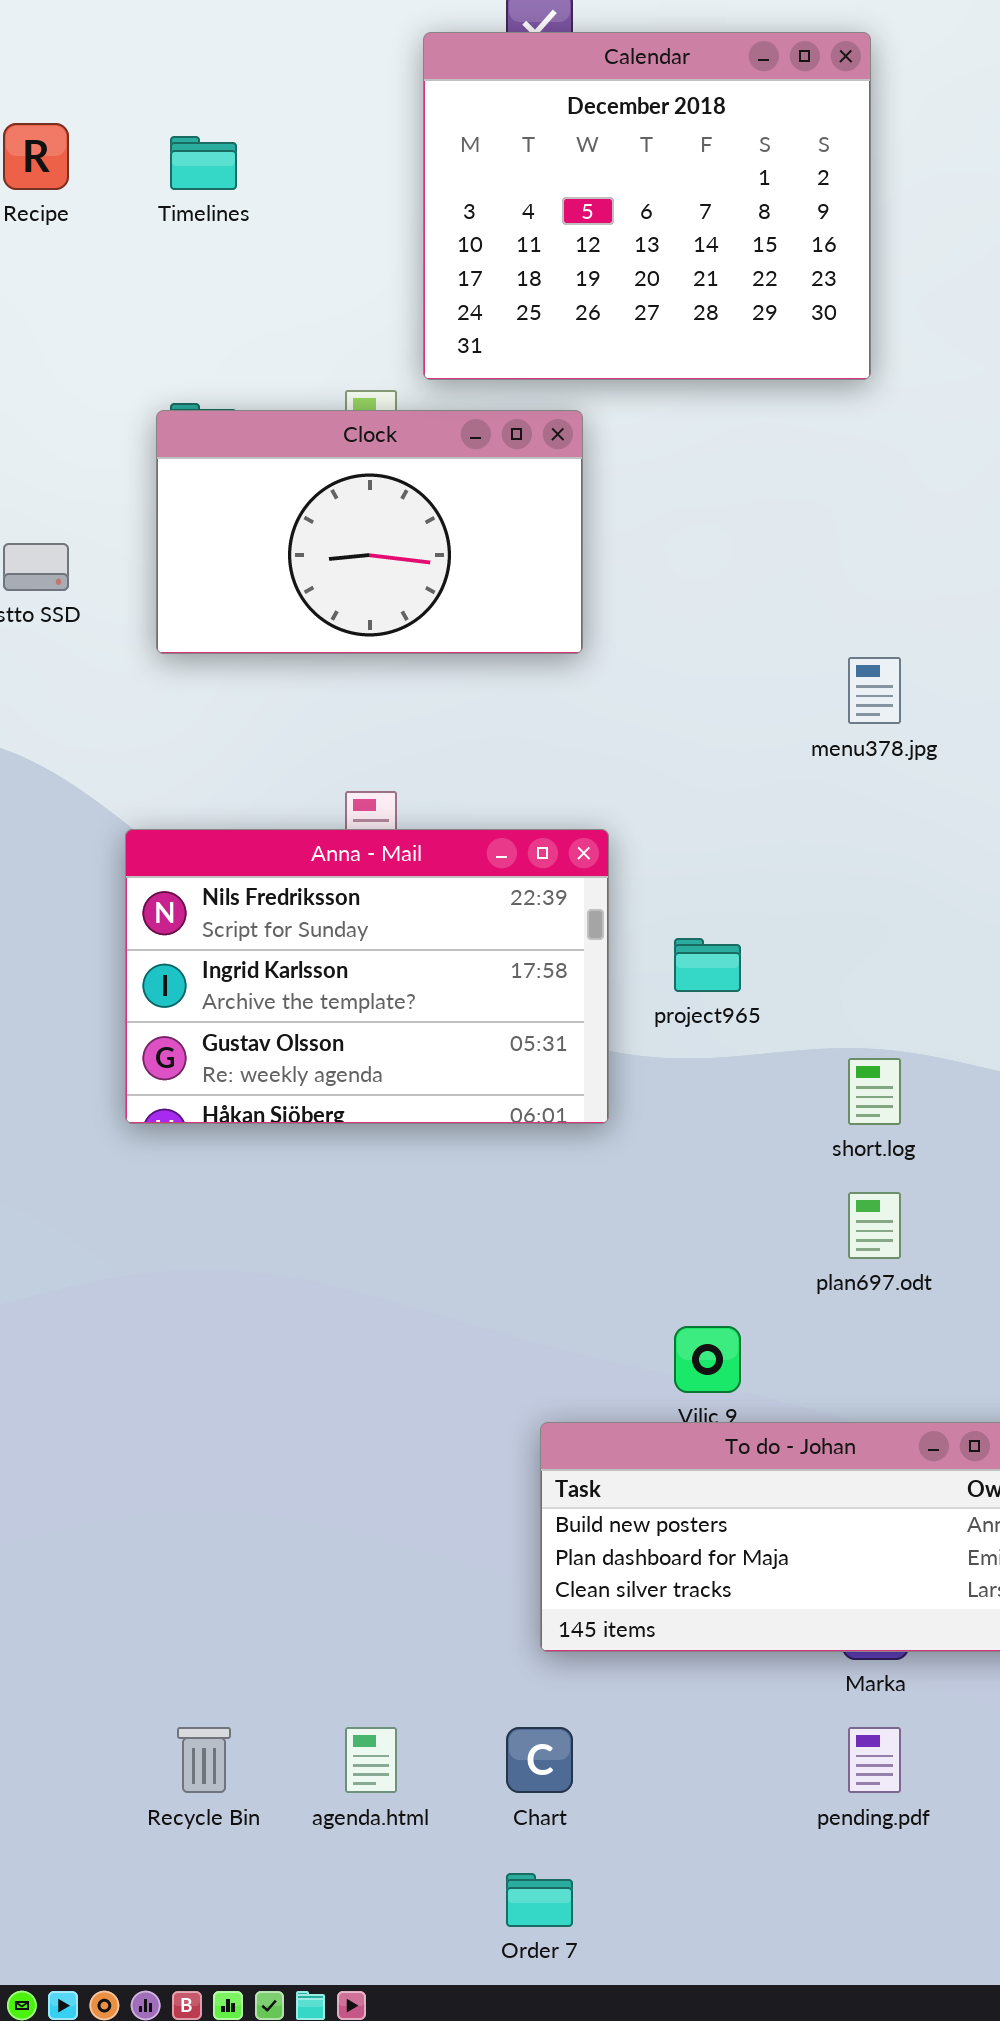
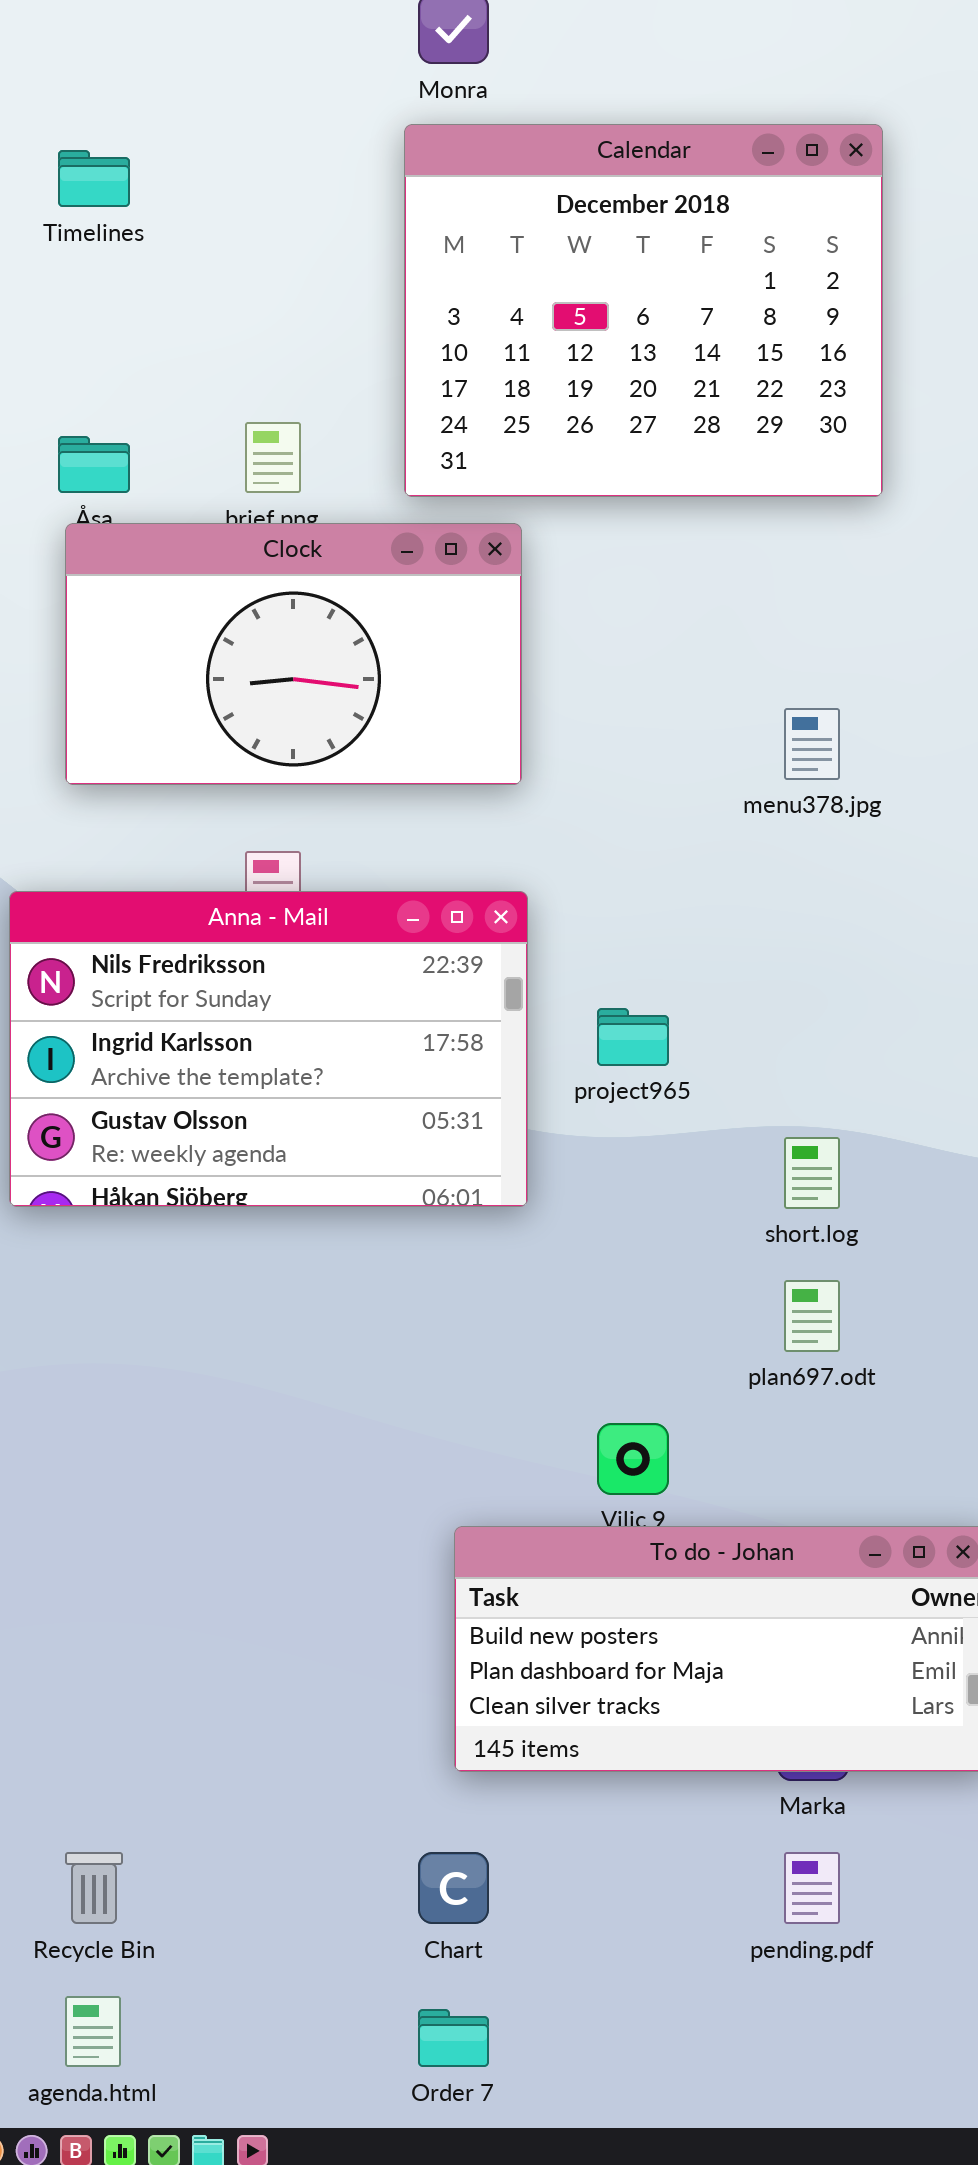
Calendar: [423,32,871,380] -> [404,124,883,497], moved
Clock: [156,410,583,654] -> [65,523,522,785], moved
agenda.html: [345,1727,397,1793] -> [65,1996,121,2067], moved

